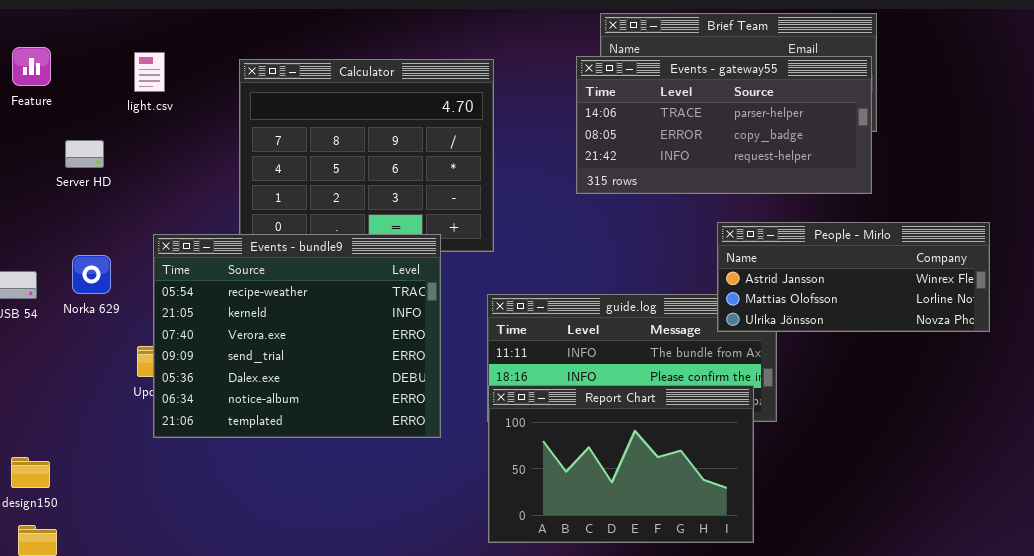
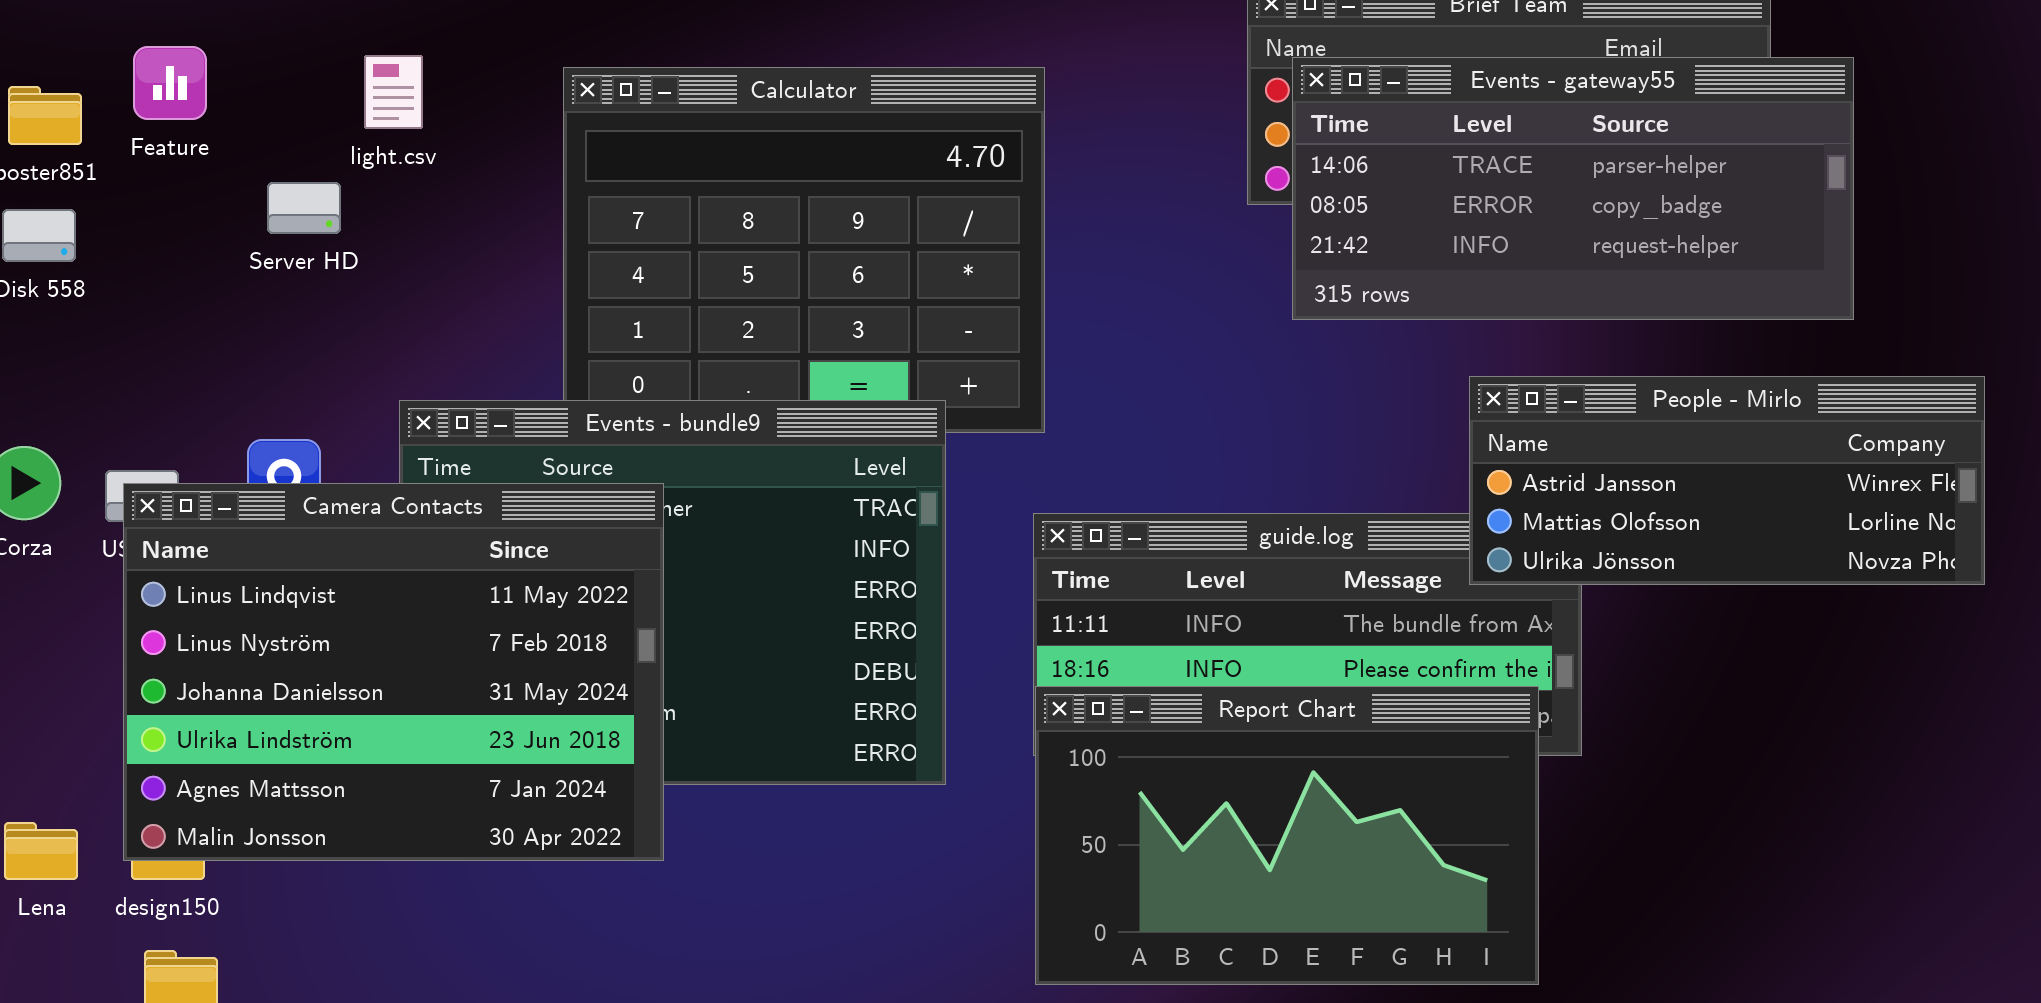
Events - gateway55: [576,56,872,194] -> [1292,57,1854,320], moved
Server HD: [65,140,104,168] -> [267,182,341,234], moved
Camera Contacts: none -> [123,483,664,861], opened

